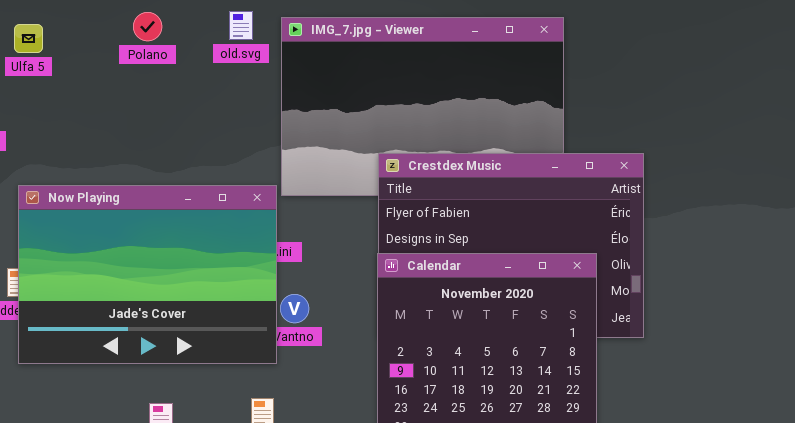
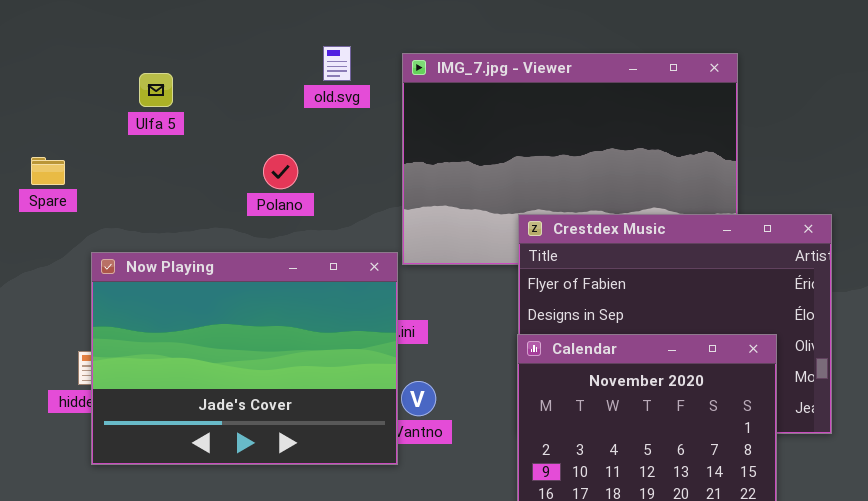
old.svg: [229,11,253,40] -> [323,46,351,81], moved
Polano: [133,12,162,41] -> [263,154,298,189], moved
Ulfa 5: [14,24,43,53] -> [139,73,173,107], moved

